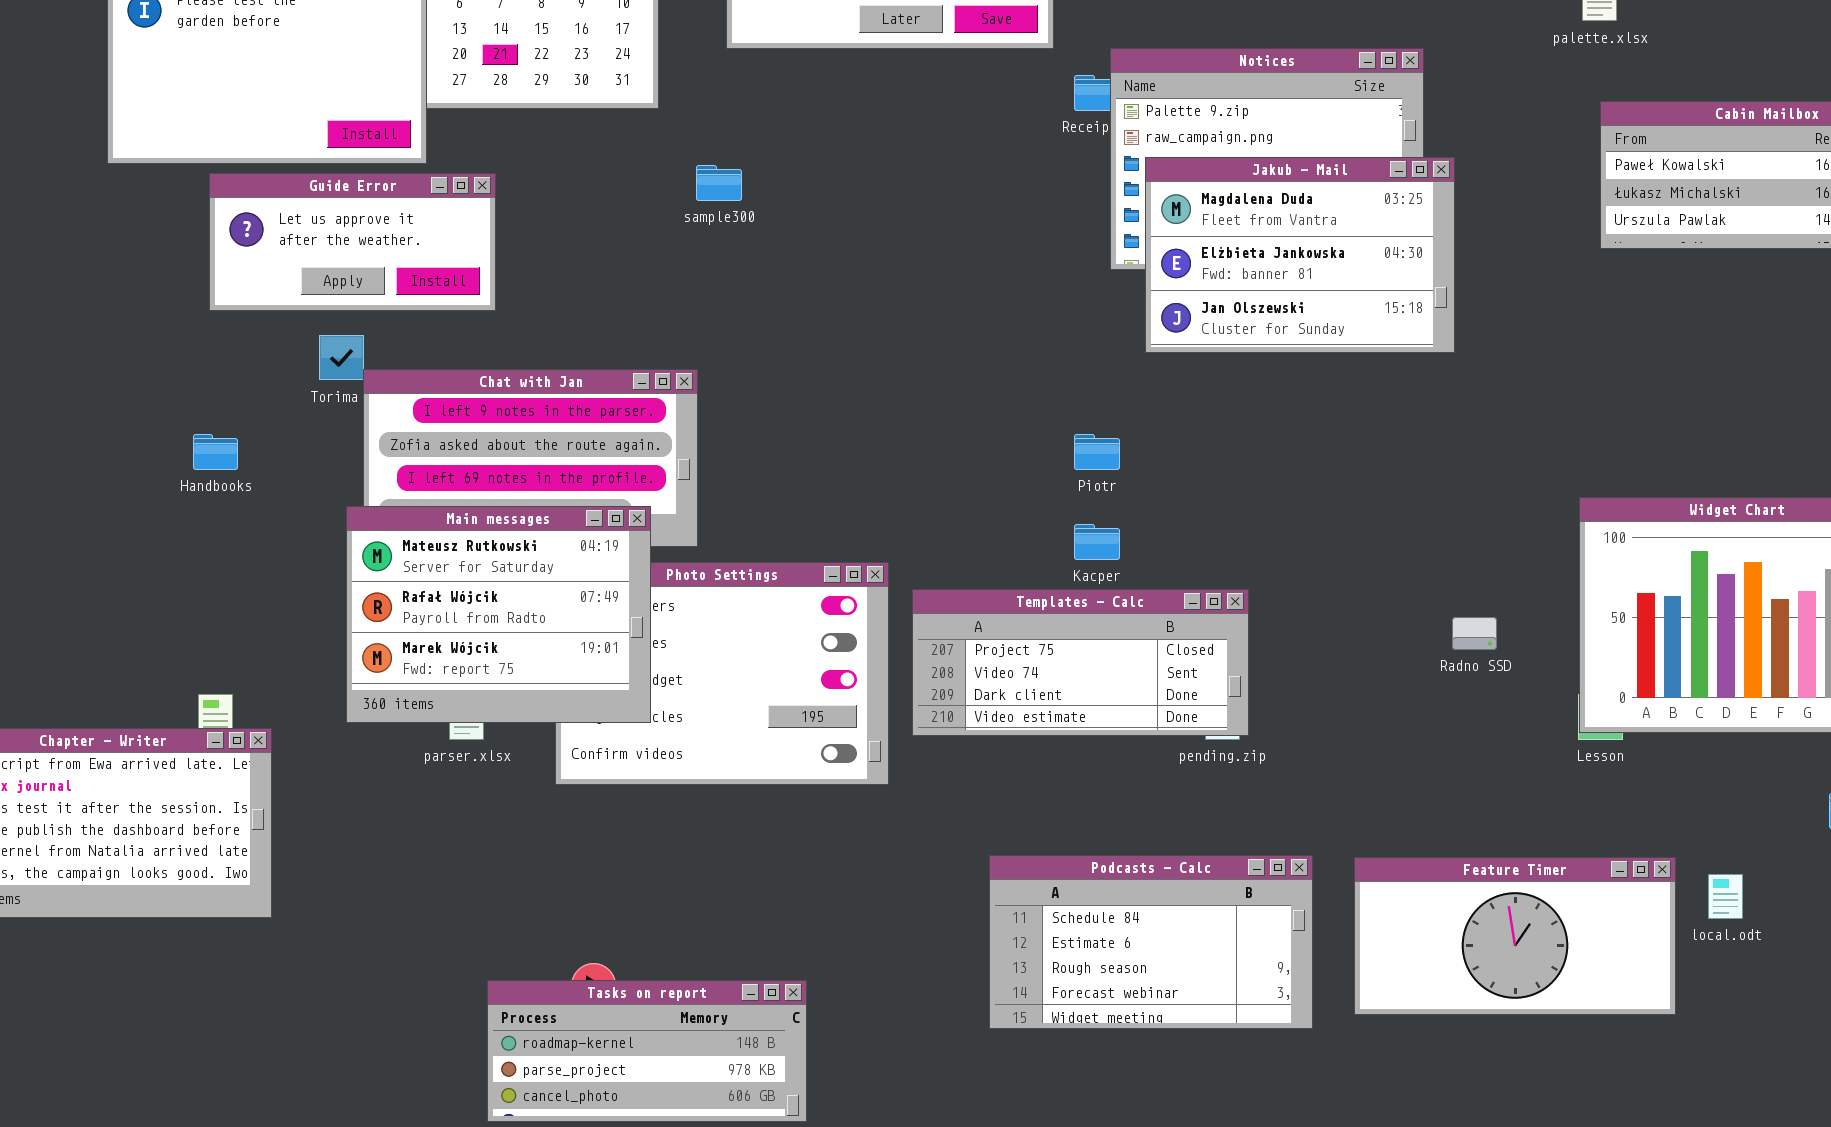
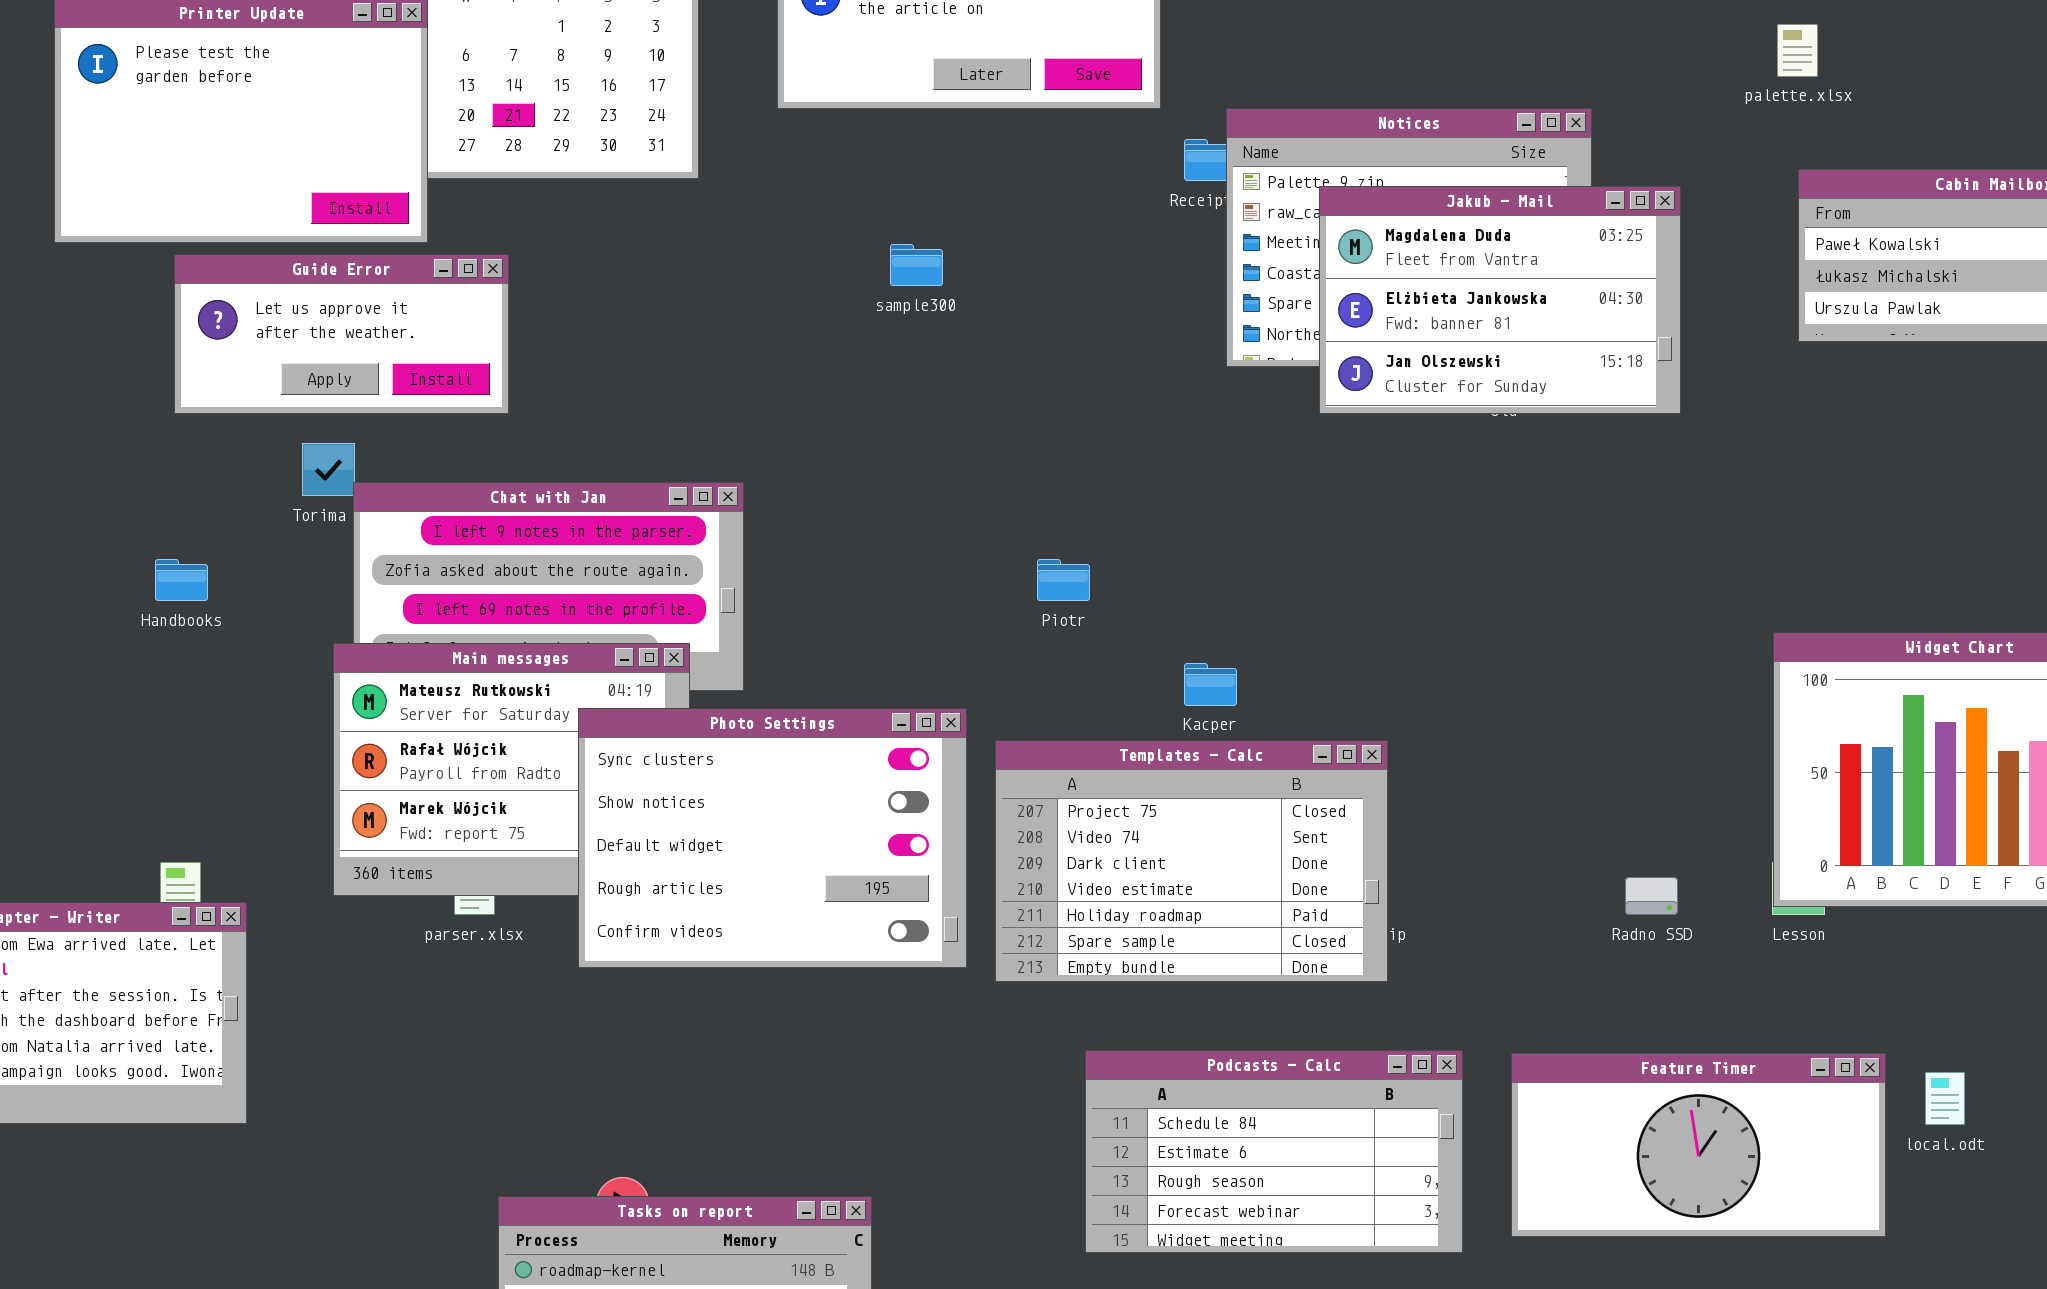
Jakub - Mail: [1145,157,1455,353] -> [1319,186,1681,414], moved
sample300: [696,165,742,201] -> [890,244,943,286], moved
Piotr: [1074,434,1120,470] -> [1037,559,1090,601], moved
Photo Settings: [555,562,889,785] -> [578,708,967,968], raised
Templates - Calc: [912,589,1249,736] -> [995,740,1388,982], resized
Radno SSD: [1452,617,1497,650] -> [1625,877,1678,915], moved

